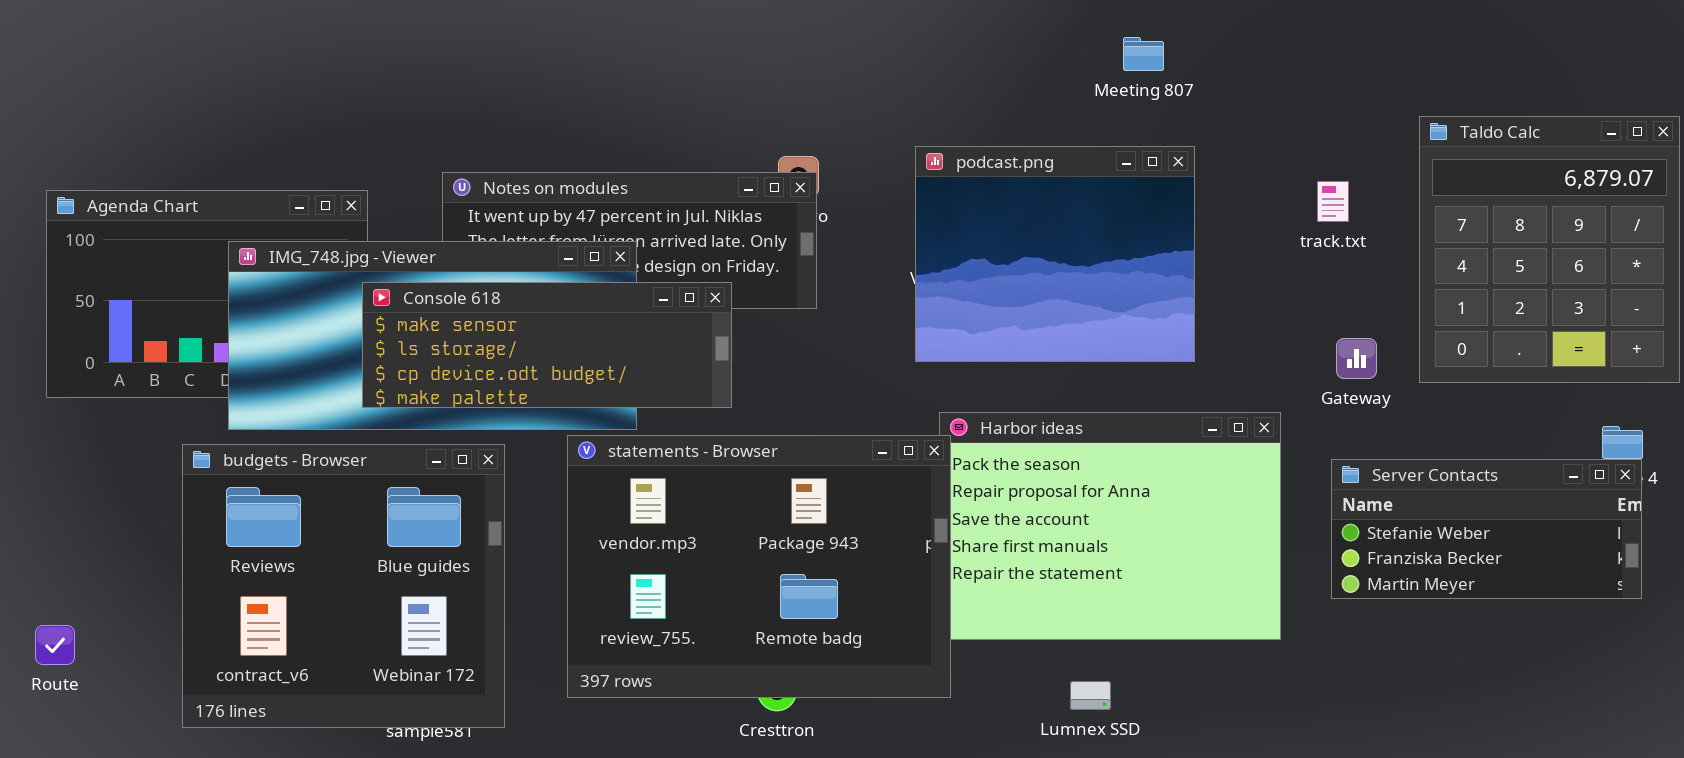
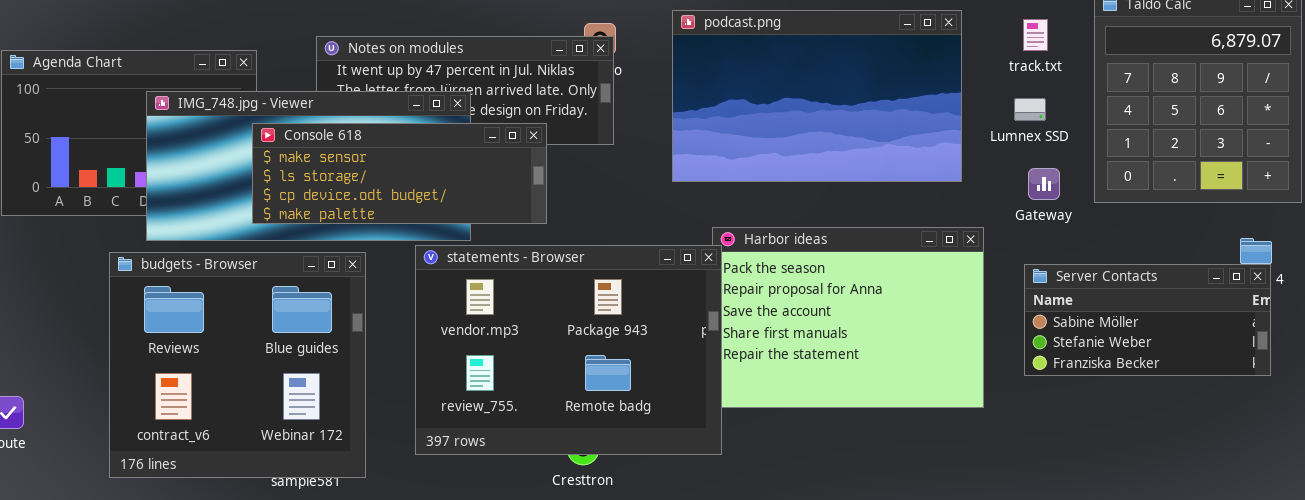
podcast.png: [915,146,1195,362] -> [672,10,962,182], moved, resized
track.txt: [1317,181,1349,222] -> [1023,19,1048,51], moved
Server Contacts: [1331,459,1642,599] -> [1024,264,1271,376], scrolled up 1 row
Lumnex SSD: [1070,681,1111,710] -> [1014,98,1046,121], moved

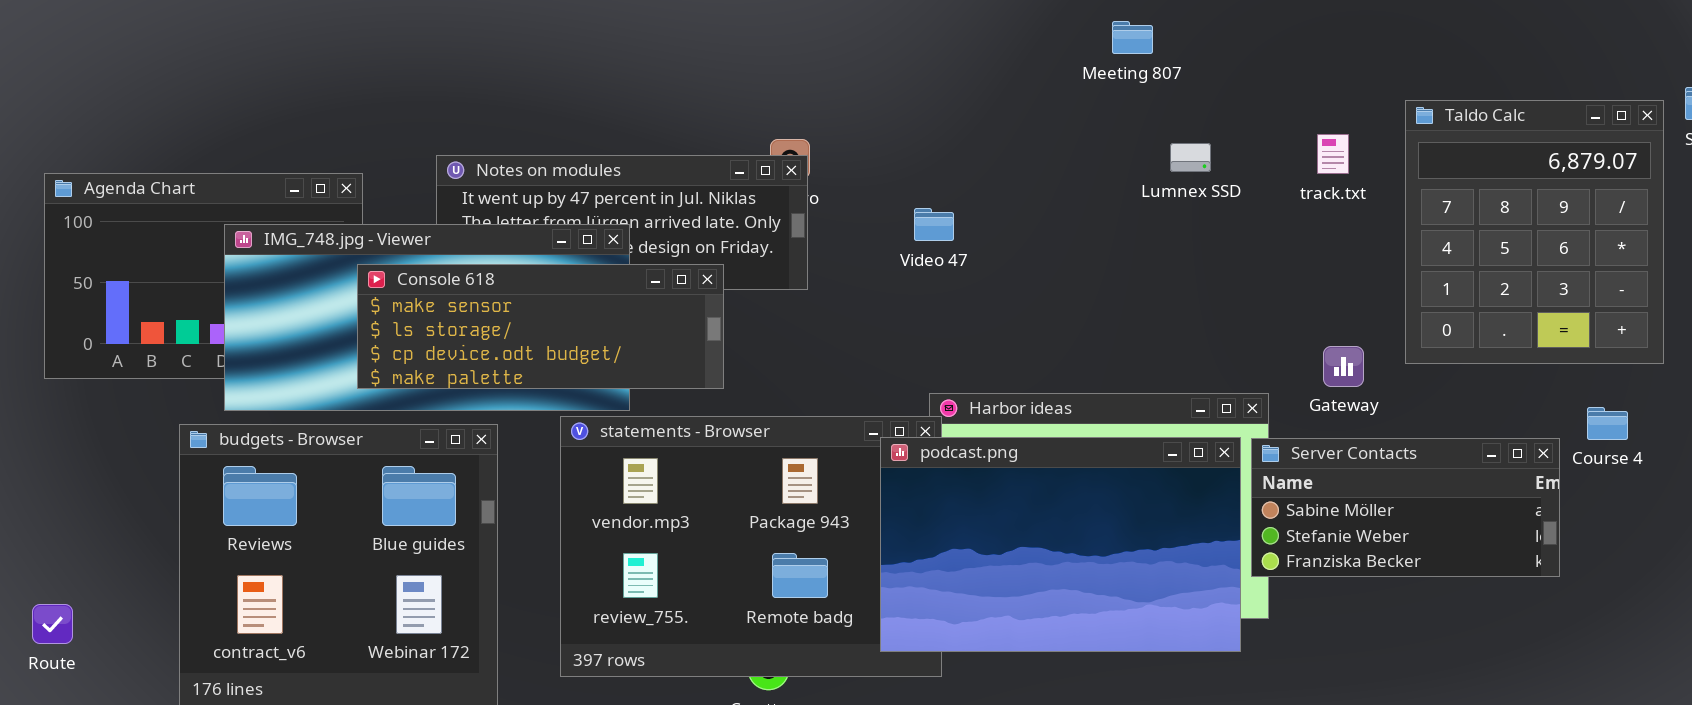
podcast.png: [672,10,962,182] -> [880,437,1241,652], moved
Lumnex SSD: [1014,98,1046,121] -> [1170,143,1211,172], moved
Gateway: [1028,168,1060,200] -> [1323,346,1364,387], moved
Server Contacts: [1024,264,1271,376] -> [1251,438,1560,577], moved

